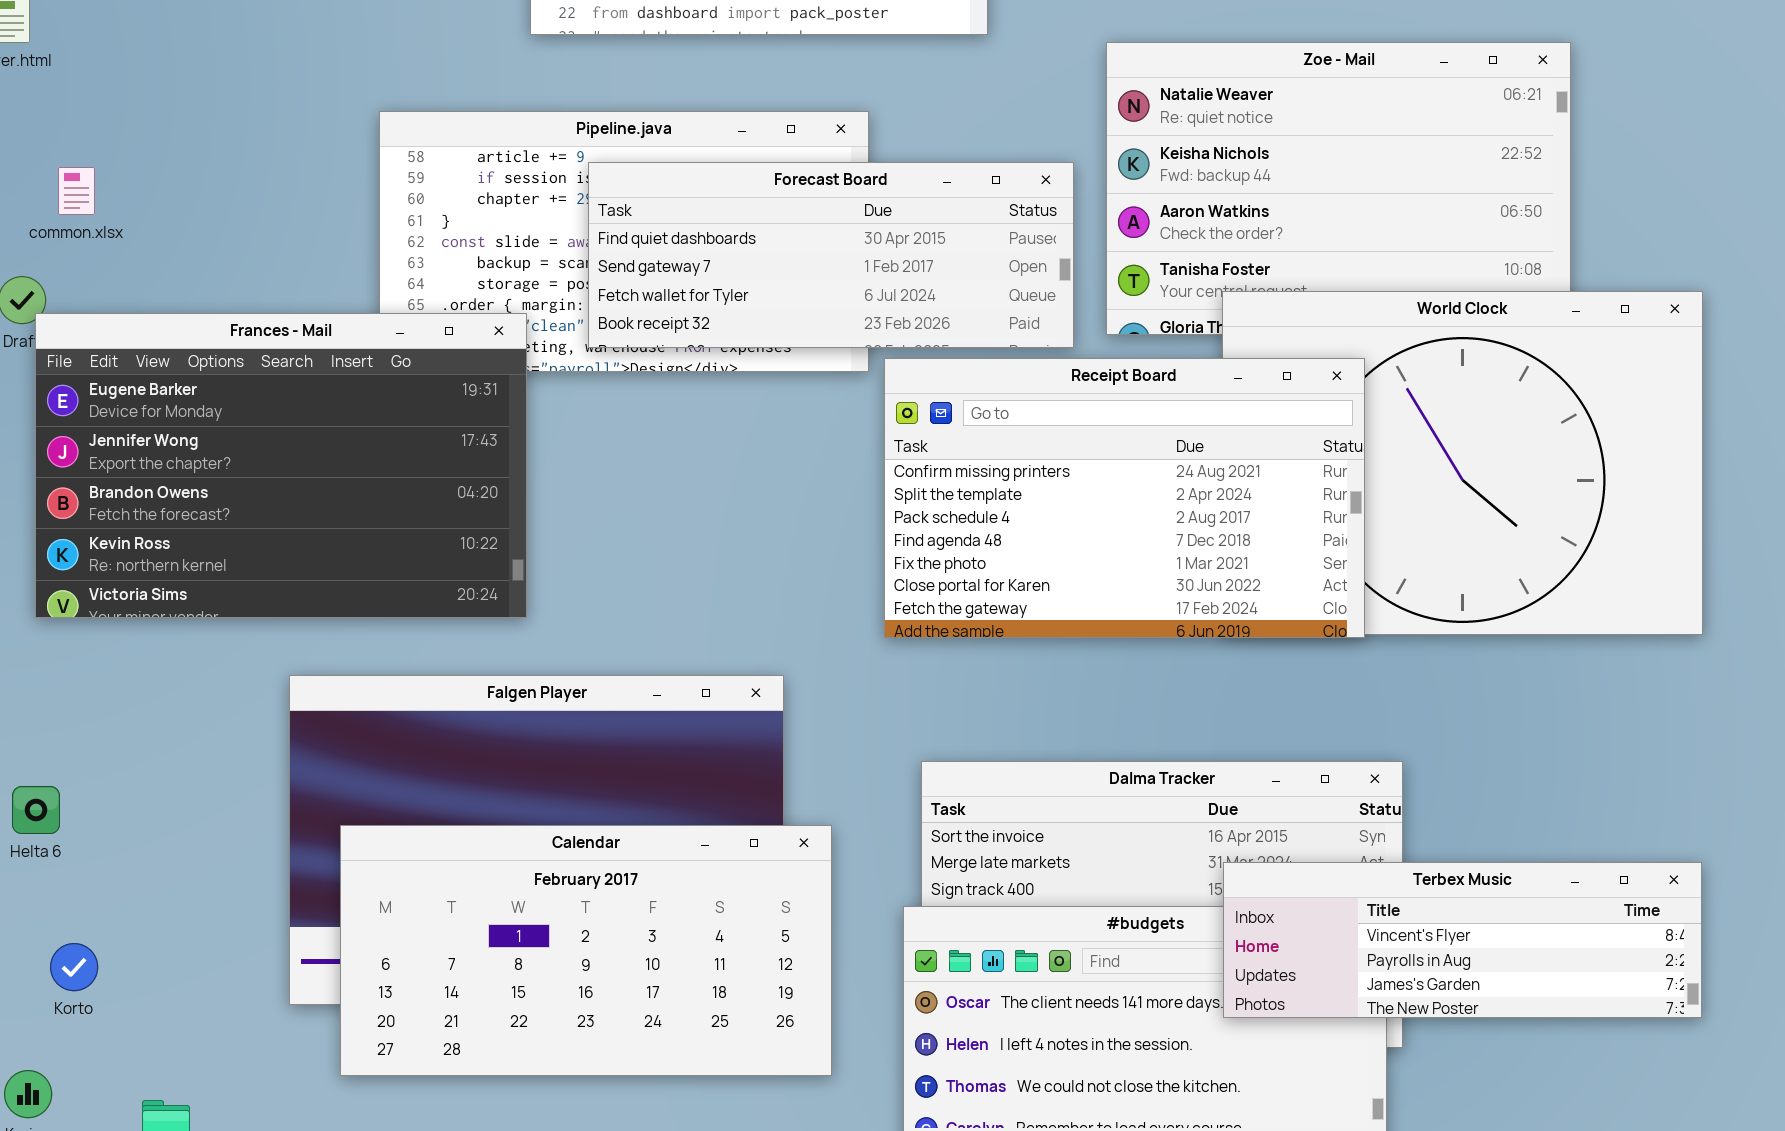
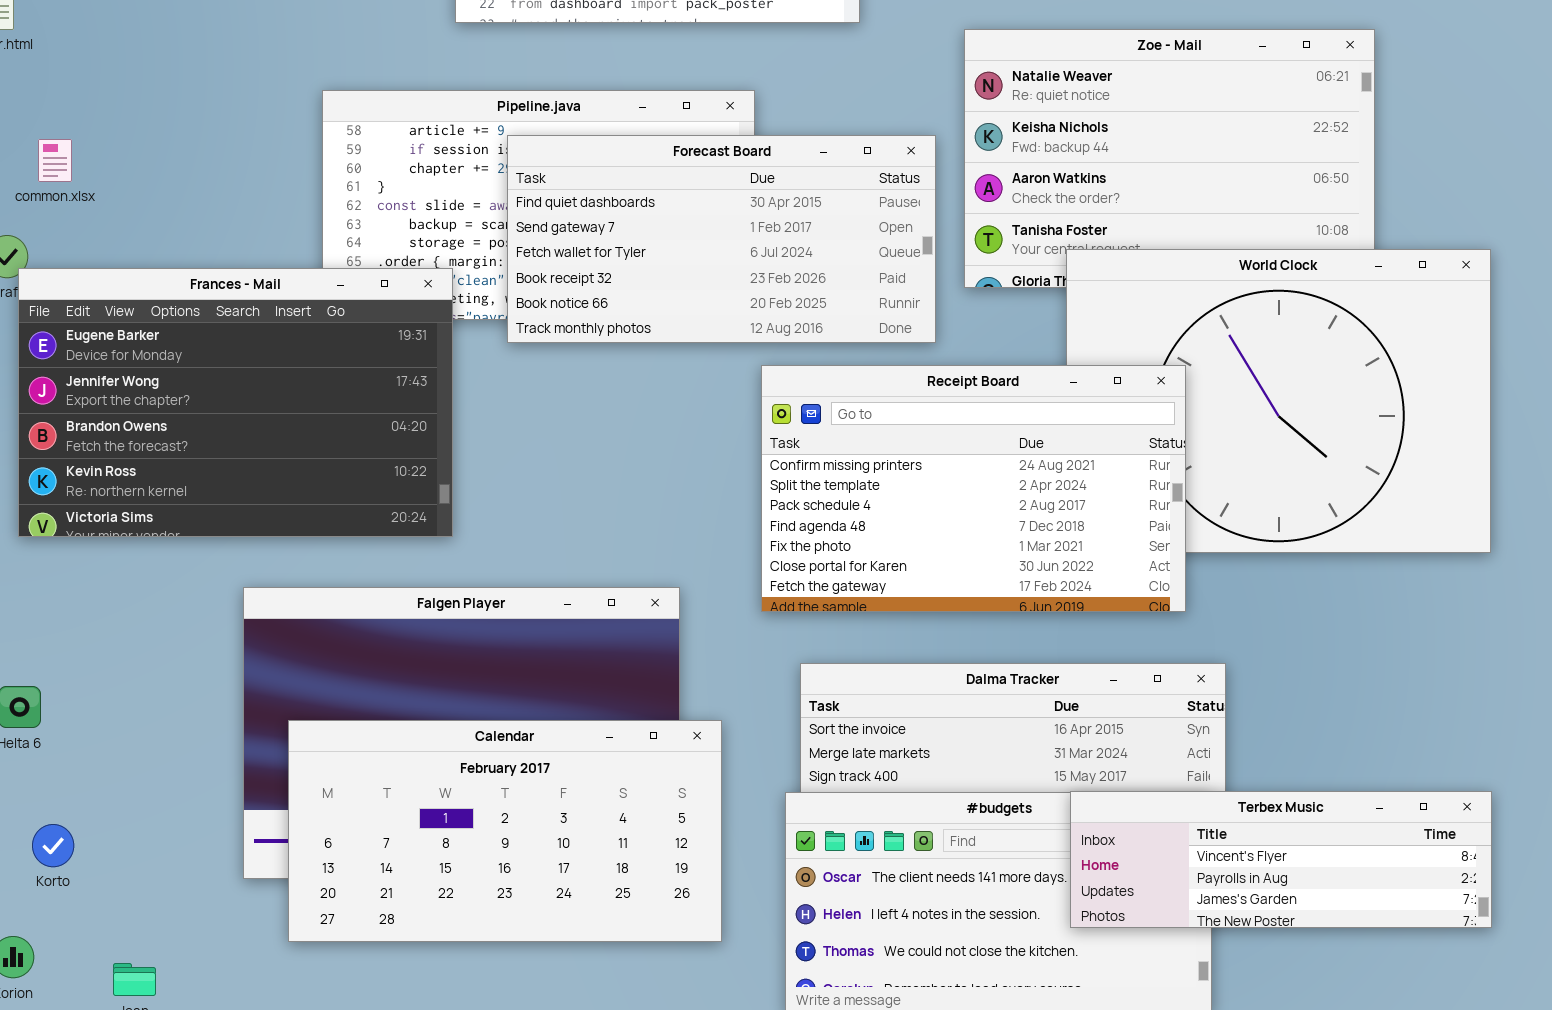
Forecast Board: [588,162,1074,348] -> [507,135,936,343], resized
Receipt Board: [884,358,1365,638] -> [761,365,1186,612], moved
Terbex Music: [1223,862,1702,1018] -> [1070,791,1492,928], moved

